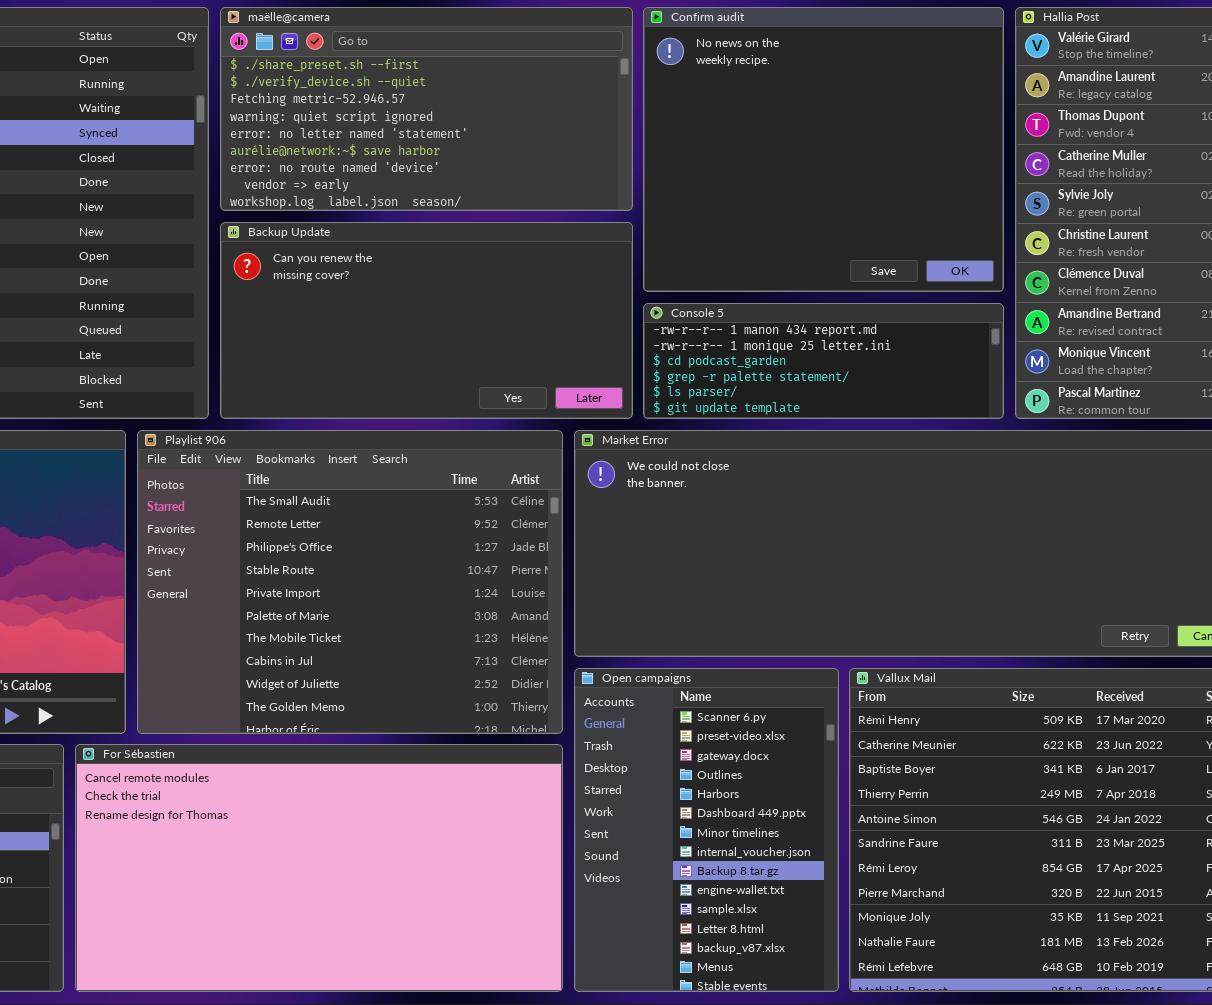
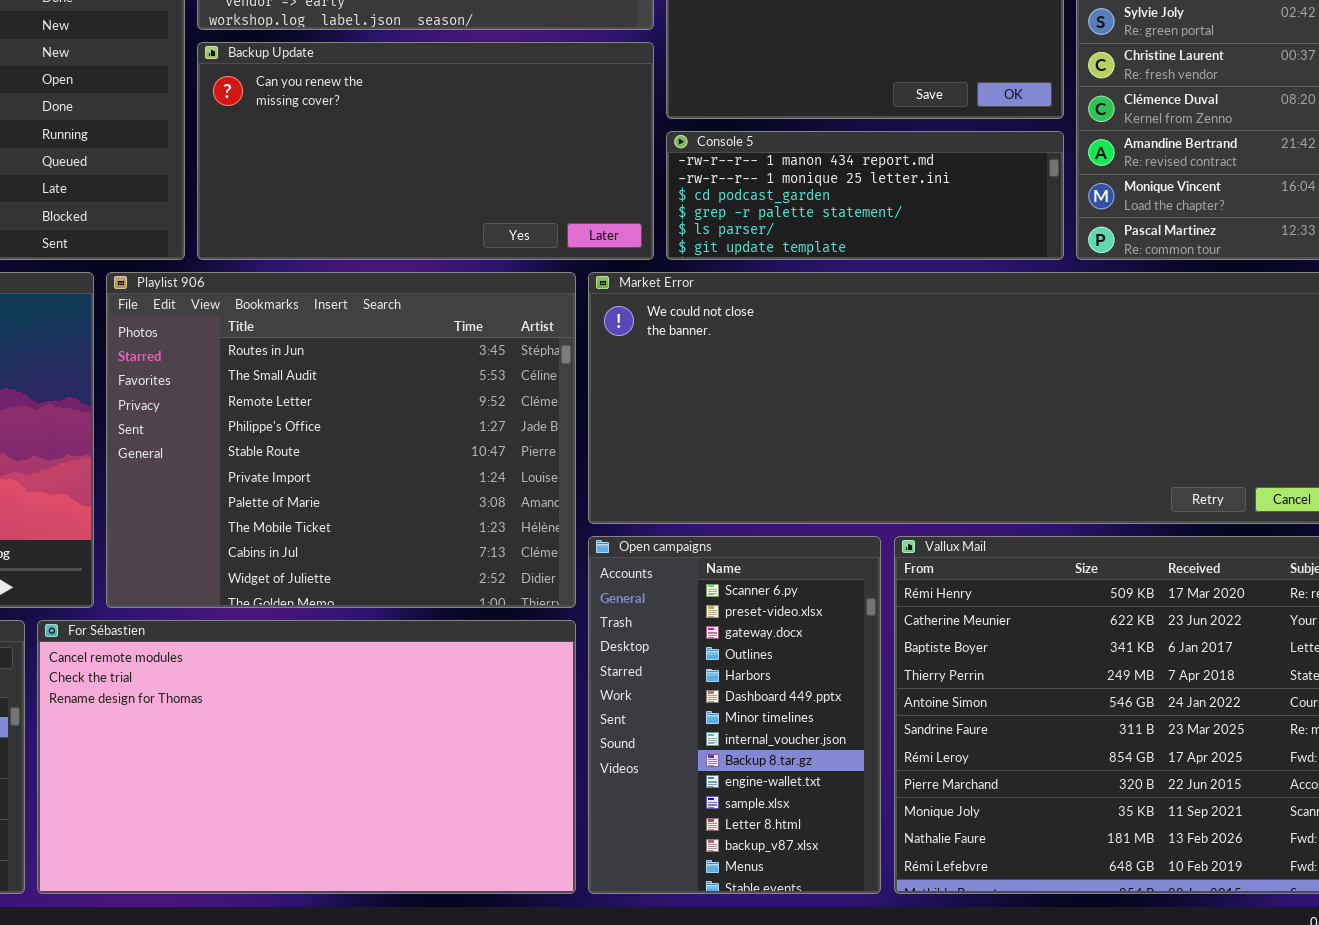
Playlist 906: [137,430,563,734] -> [106,272,576,608], scrolled up 1 row

